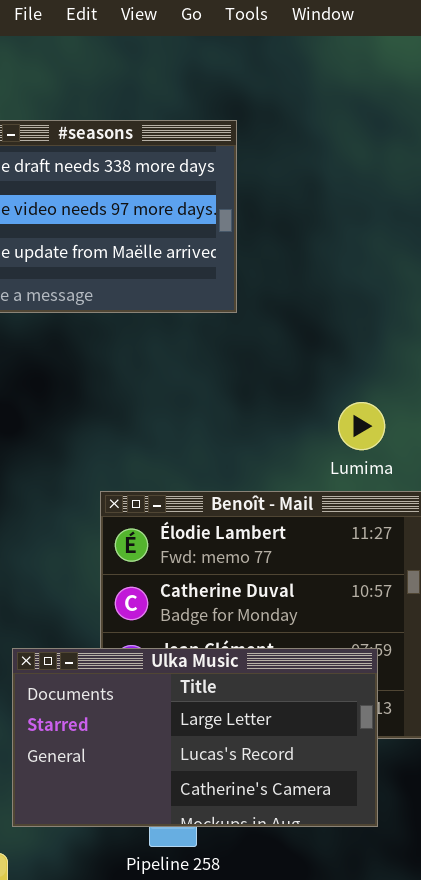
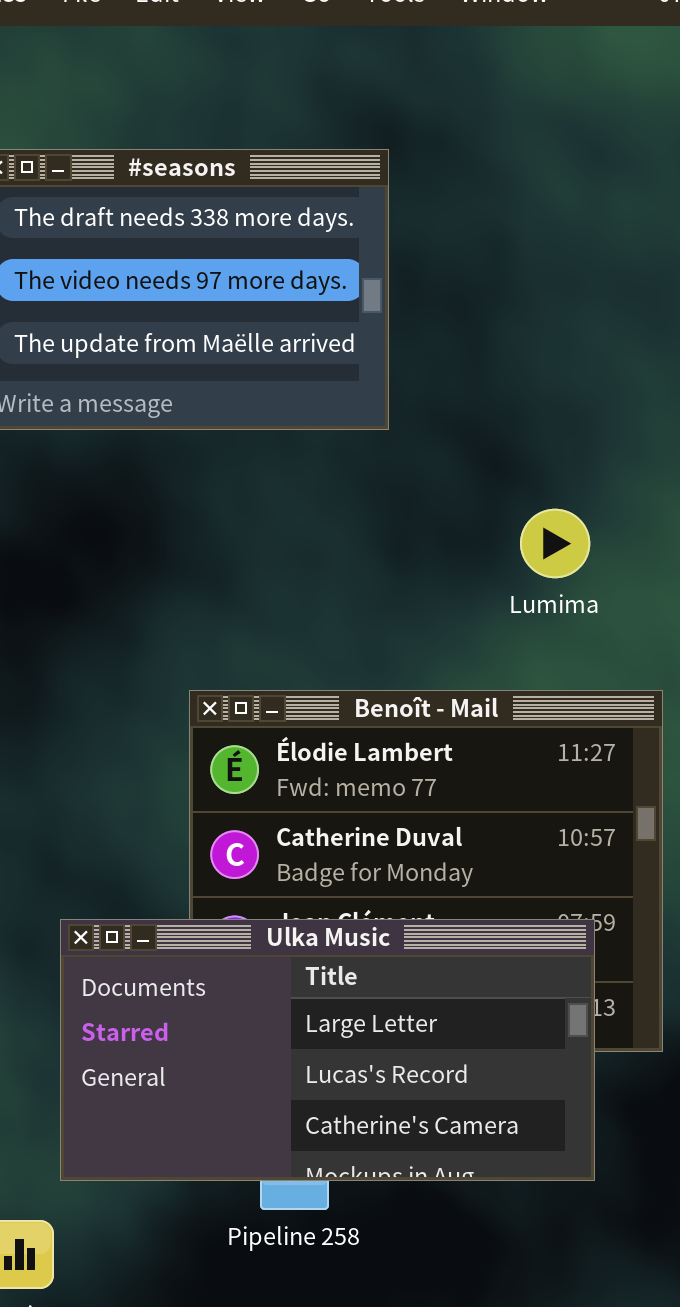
Lumima: [338,402,385,450] -> [520,509,590,578], moved

